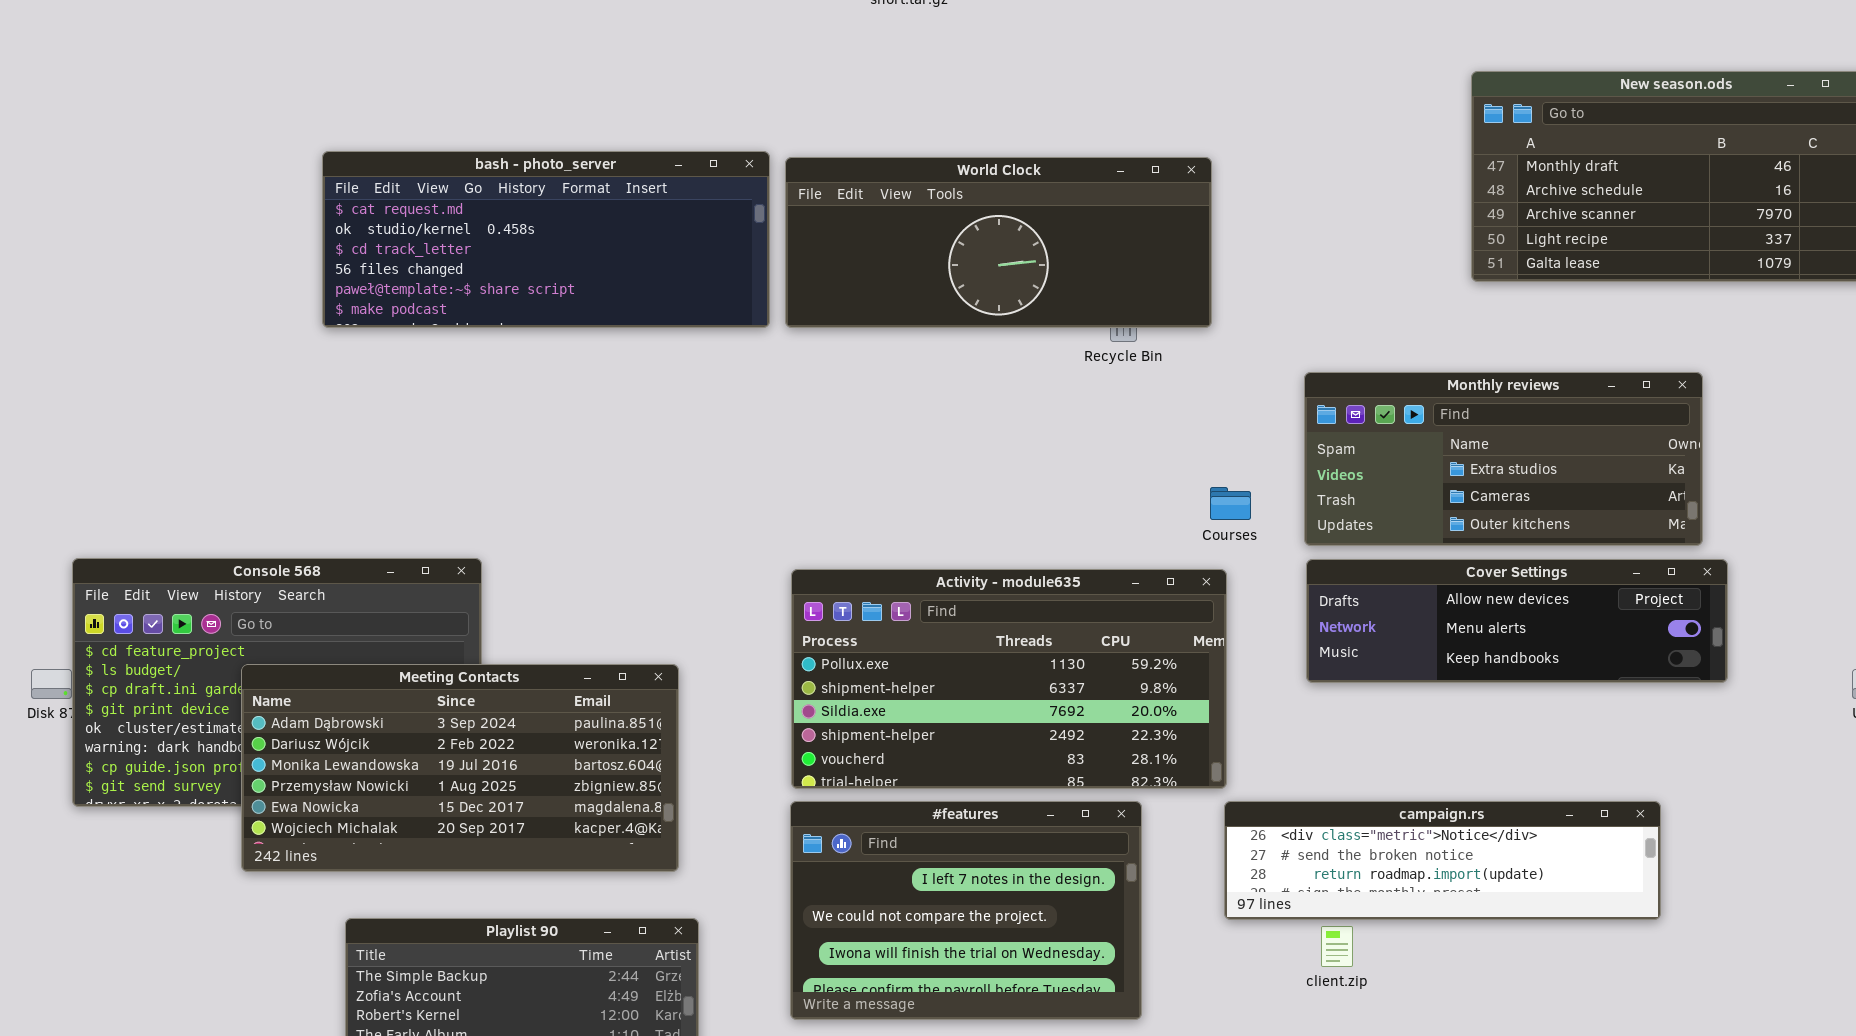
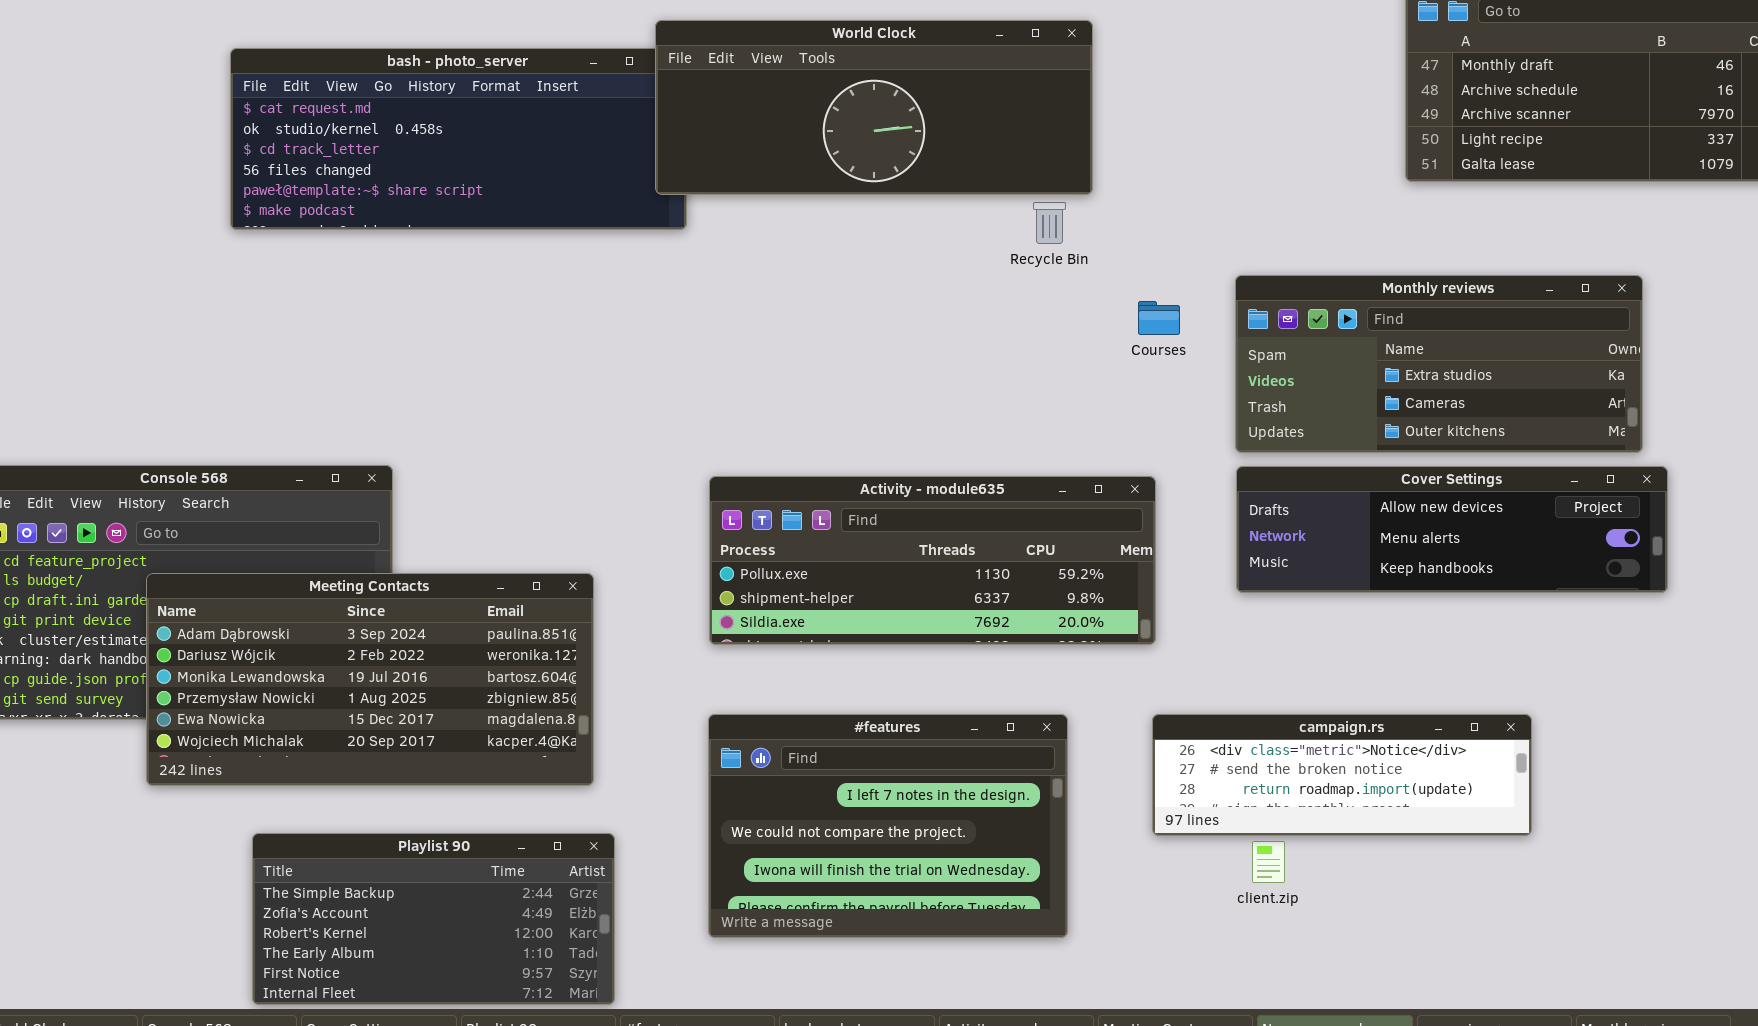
World Clock: [785,157,1212,328] -> [655,20,1093,195], moved
Courses: [1210,487,1251,520] -> [1138,301,1180,335], moved
Activity - module635: [791,569,1227,789] -> [709,476,1156,645], resized
campaign.rs: [1224,801,1661,920] -> [1152,714,1532,836], resized

